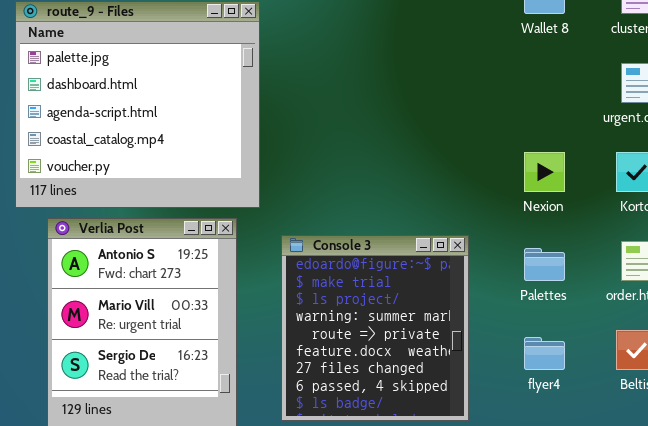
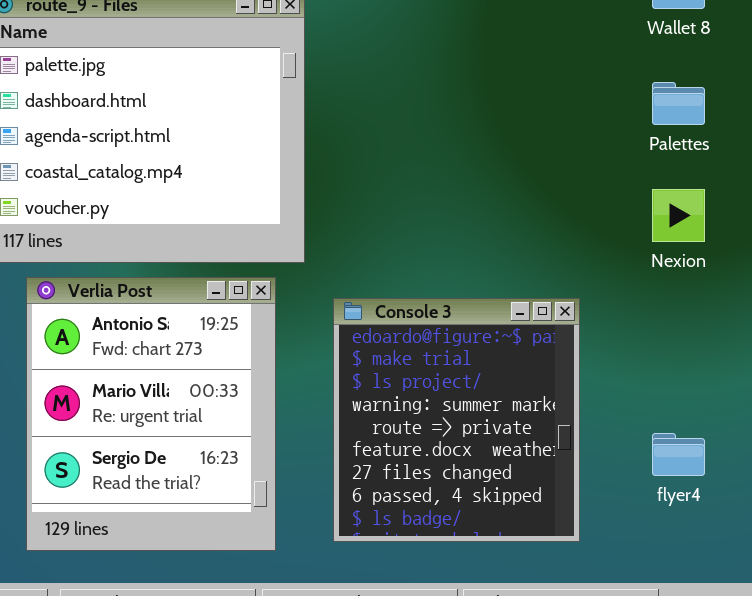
Palettes: [524,248,565,281] -> [652,82,705,125], moved

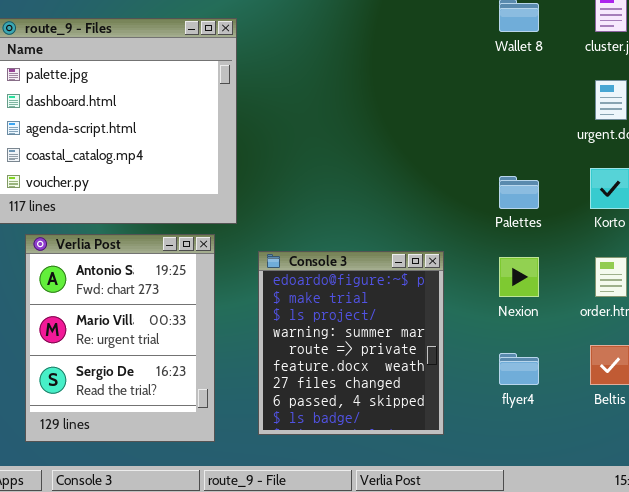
Palettes: [652,82,705,125] -> [499,176,539,209], moved
Nexion: [652,189,705,242] -> [499,257,539,297], moved

